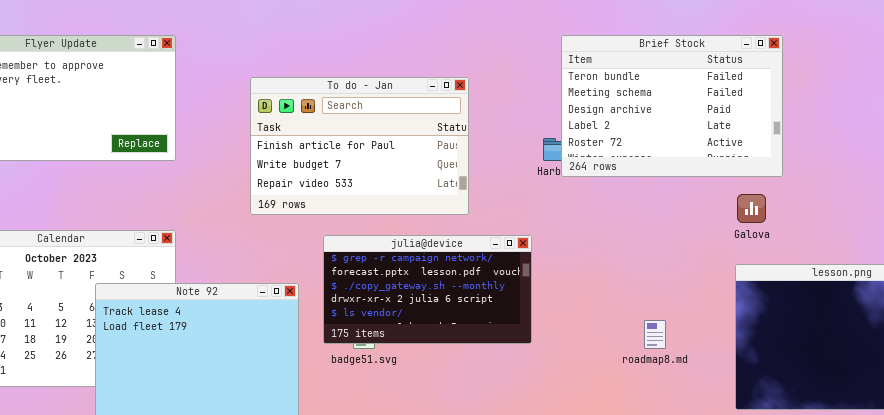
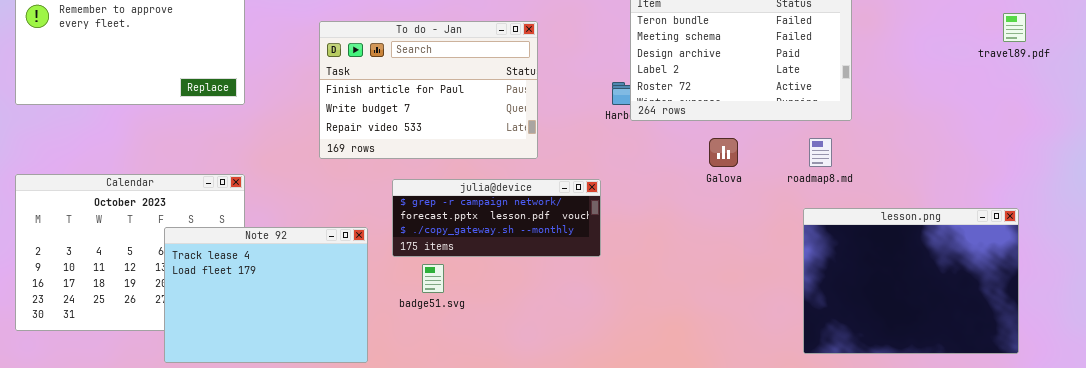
Galova: [737,194,766,223] -> [709,138,738,167], moved
julia@device: [323,235,532,344] -> [392,179,601,257], resized
roadmap8.md: [644,320,666,349] -> [809,138,832,167], moved

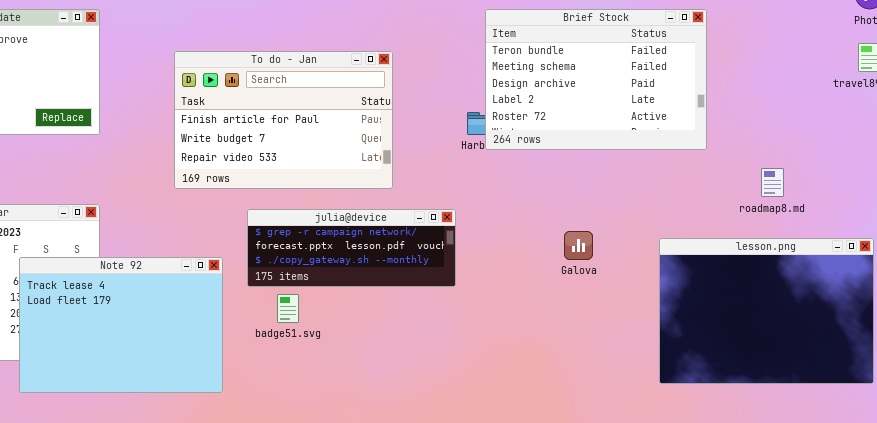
Galova: [709,138,738,167] -> [564,231,593,260], moved
roadmap8.md: [809,138,832,167] -> [761,168,784,197], moved

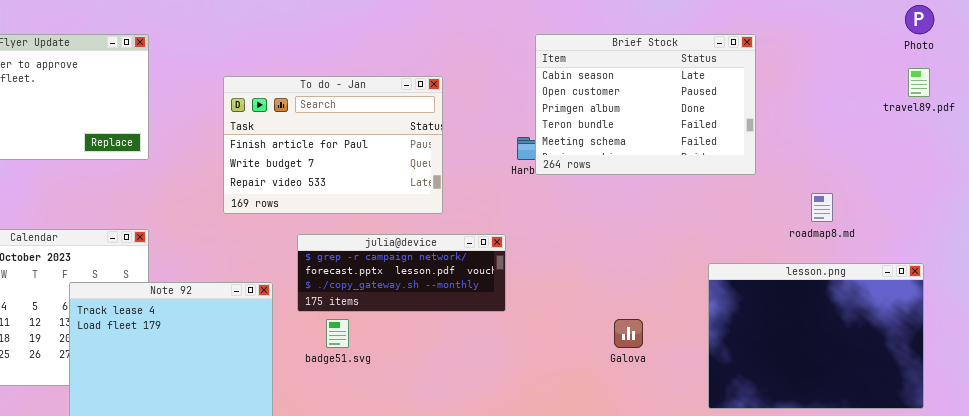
Brief Stock: [485,9,707,150] -> [535,34,756,175], scrolled up 3 rows
Galova: [564,231,593,260] -> [614,319,643,348], moved

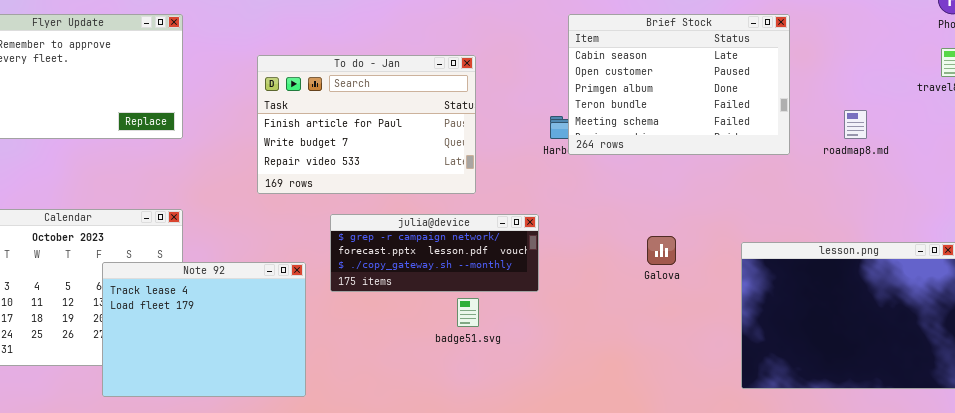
roadmap8.md: [811,193,833,222] -> [844,110,867,139], moved
badge51.svg: [326,319,349,348] -> [457,298,479,327], moved
Galova: [614,319,643,348] -> [647,236,676,265], moved

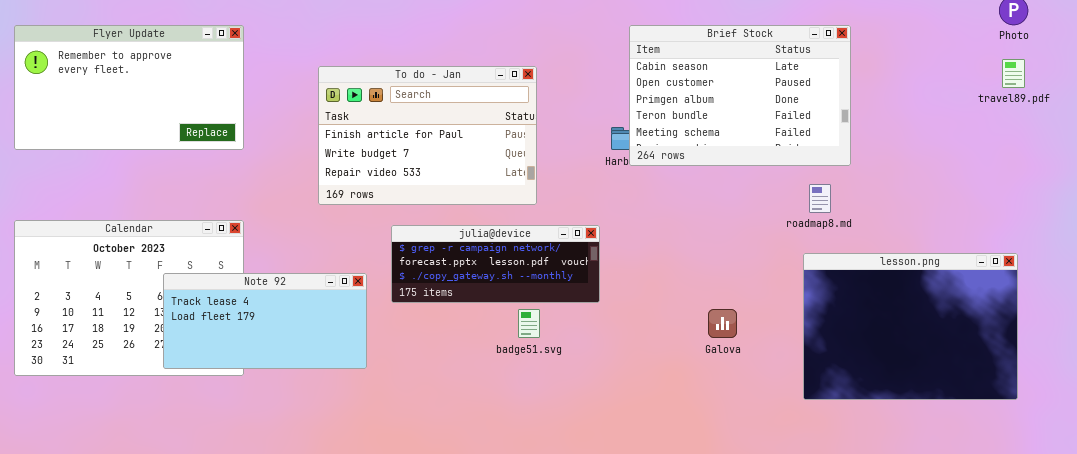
roadmap8.md: [844,110,867,139] -> [809,184,831,213], moved
Galova: [647,236,676,265] -> [708,309,737,338], moved
Note 92: [102,262,306,397] -> [163,273,367,369], resized

